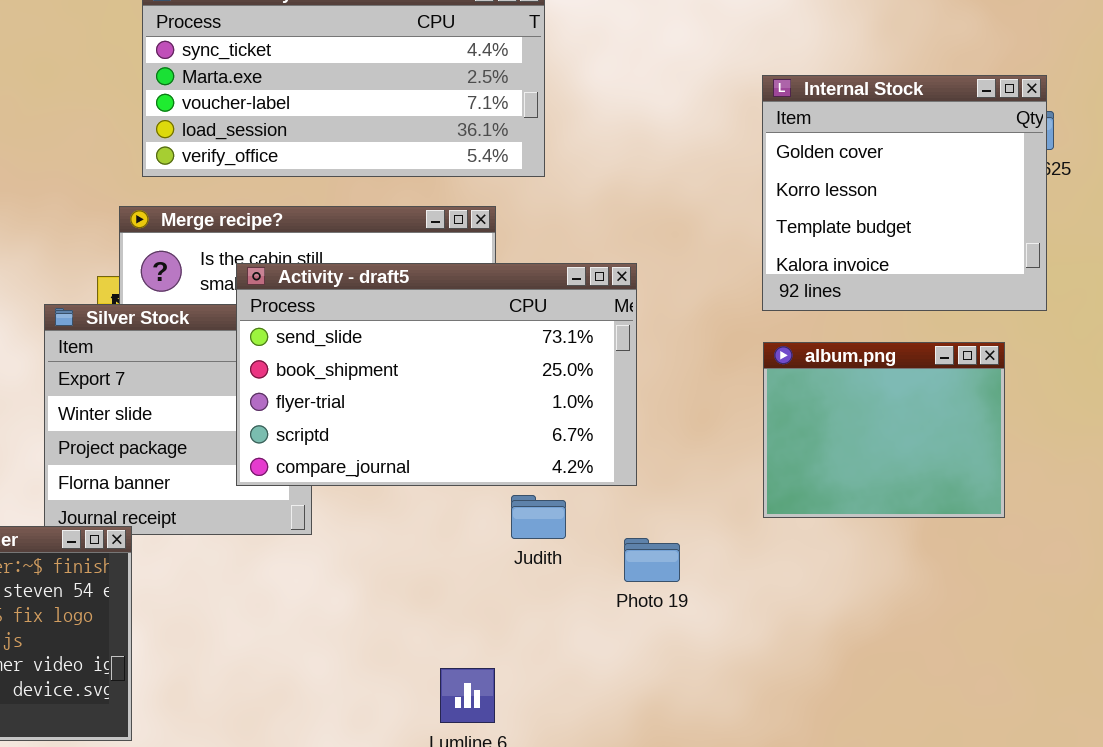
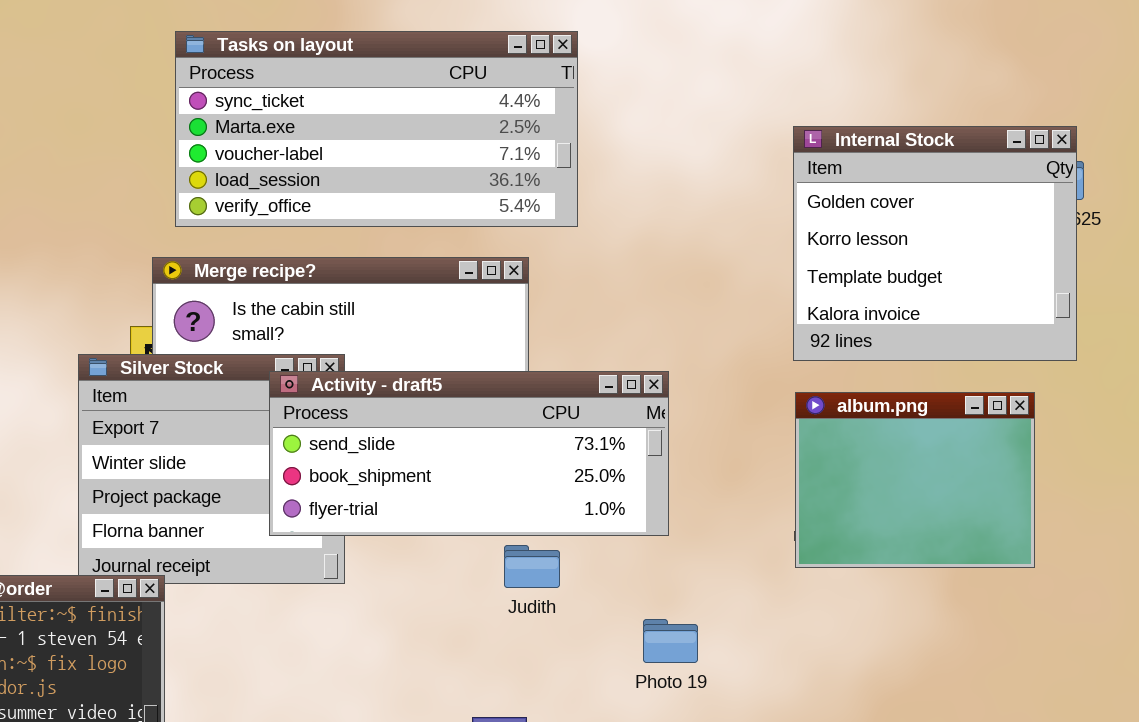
Activity - draft5: [236,263,637,486] -> [269,371,669,536], resized
Judith: [511,495,566,539] -> [504,545,560,588], moved
Photo 19: [624,538,680,582] -> [643,619,698,663], moved

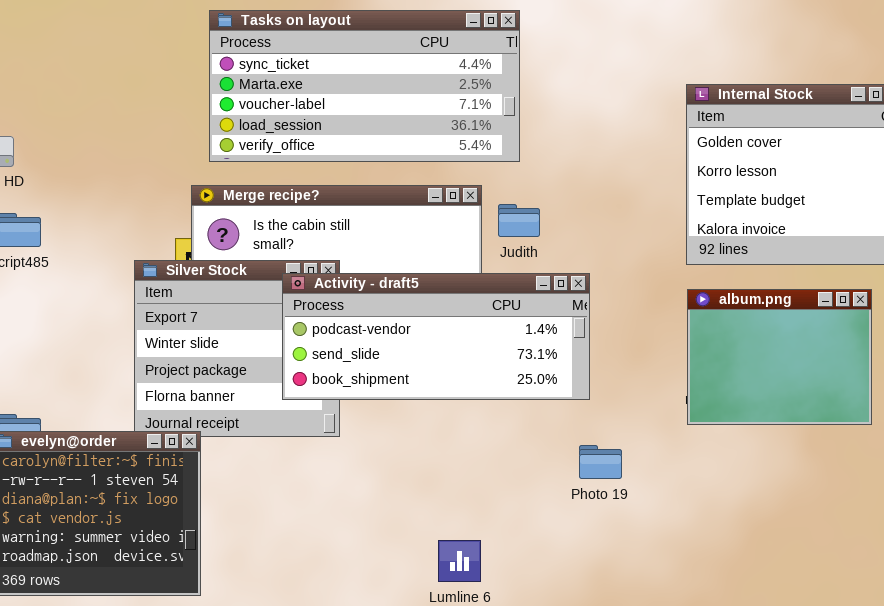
Activity - draft5: [269,371,669,536] -> [282,273,590,400], scrolled up 1 row
Judith: [504,545,560,588] -> [498,204,540,237], moved
Photo 19: [643,619,698,663] -> [579,445,622,479], moved

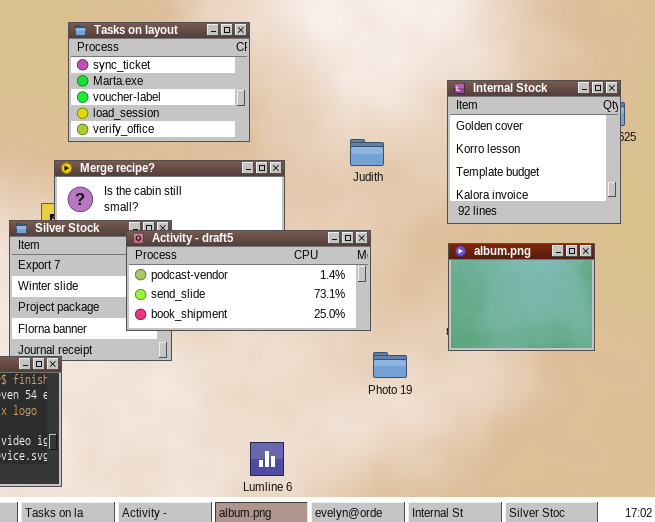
Tasks on layout: [209,10,520,162] -> [68,22,250,142], resized
Judith: [498,204,540,237] -> [350,139,384,166], moved
Photo 19: [579,445,622,479] -> [373,352,407,378], moved

